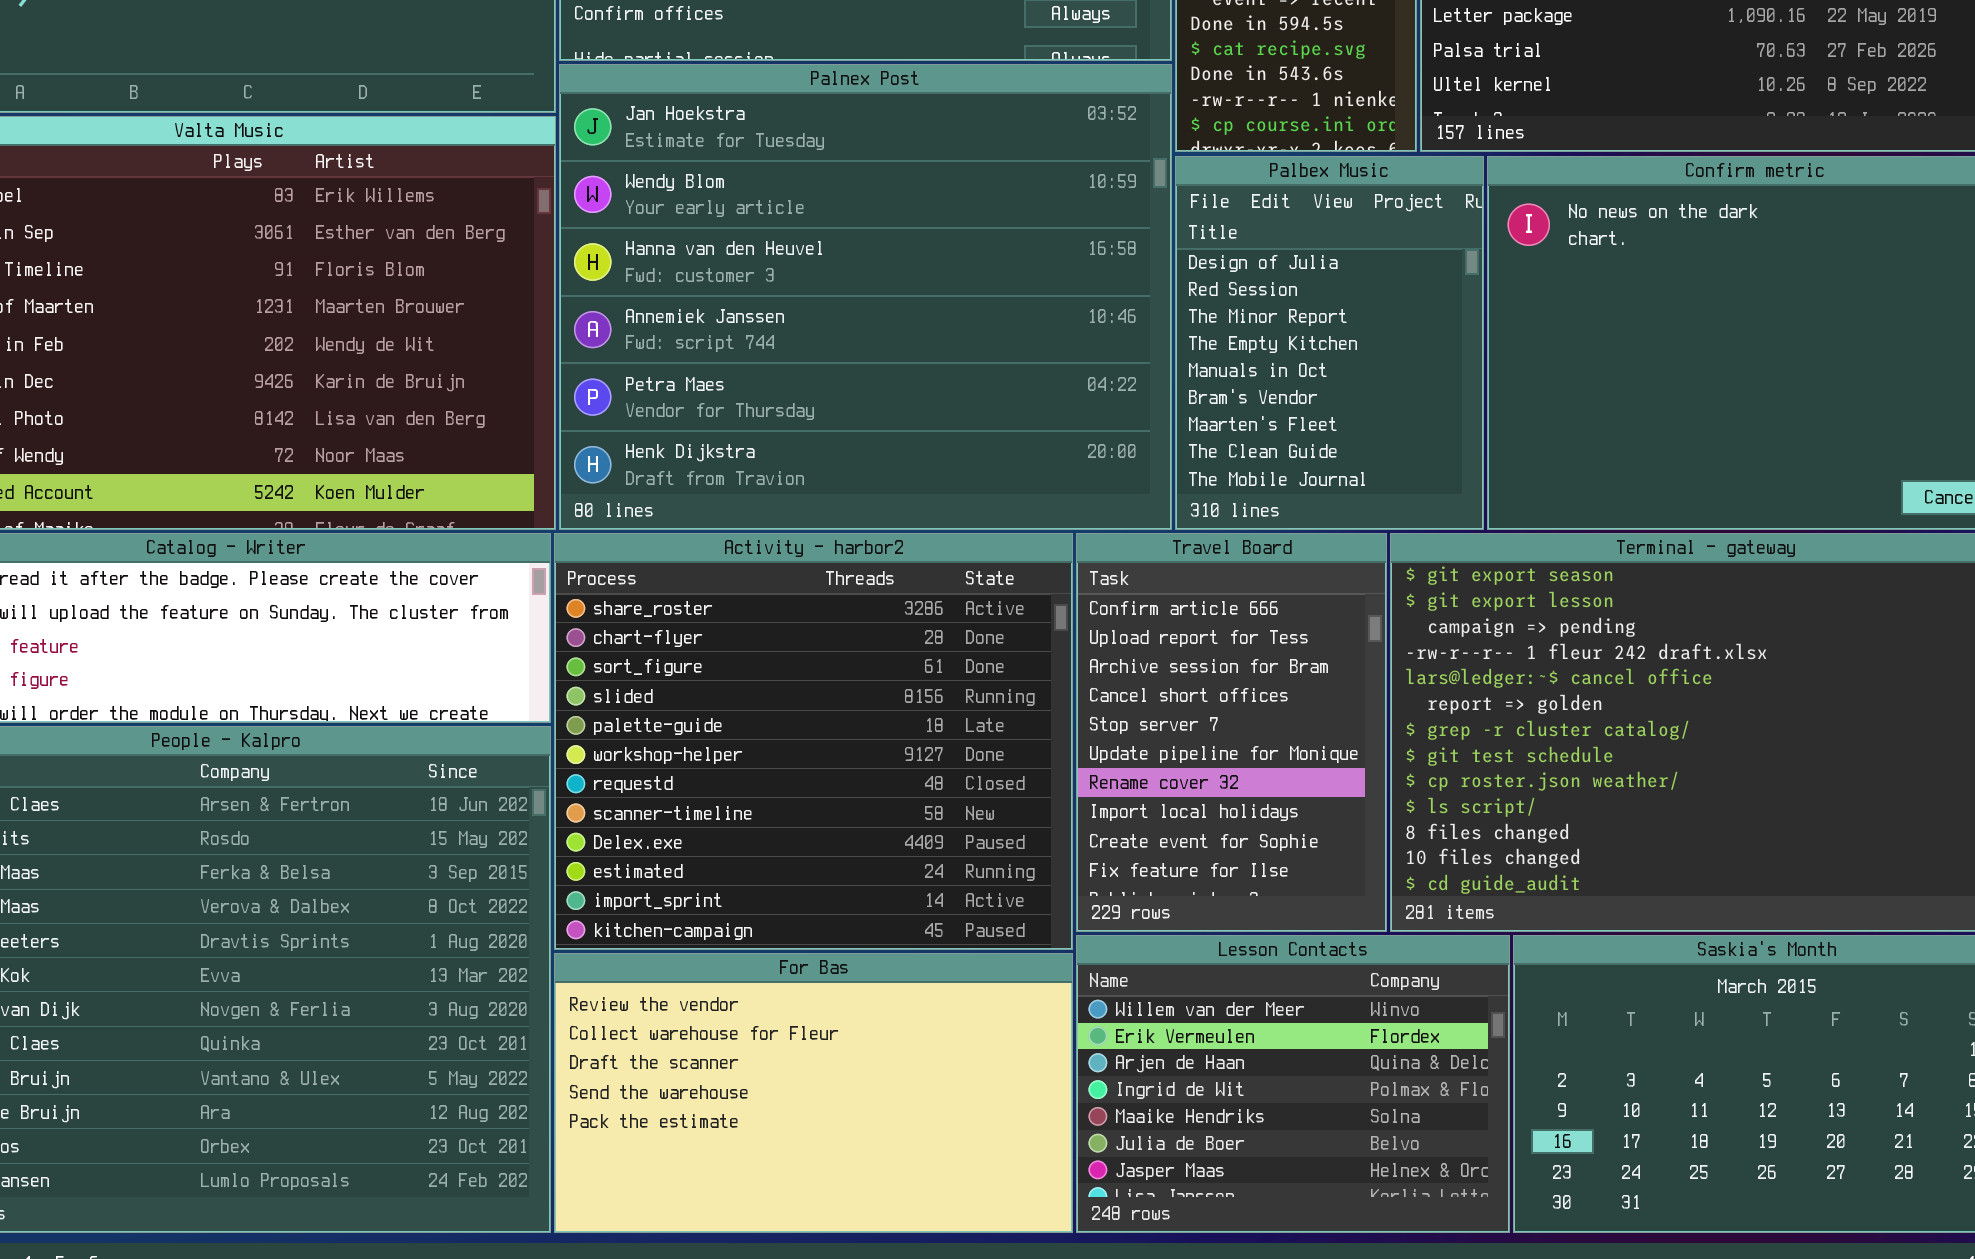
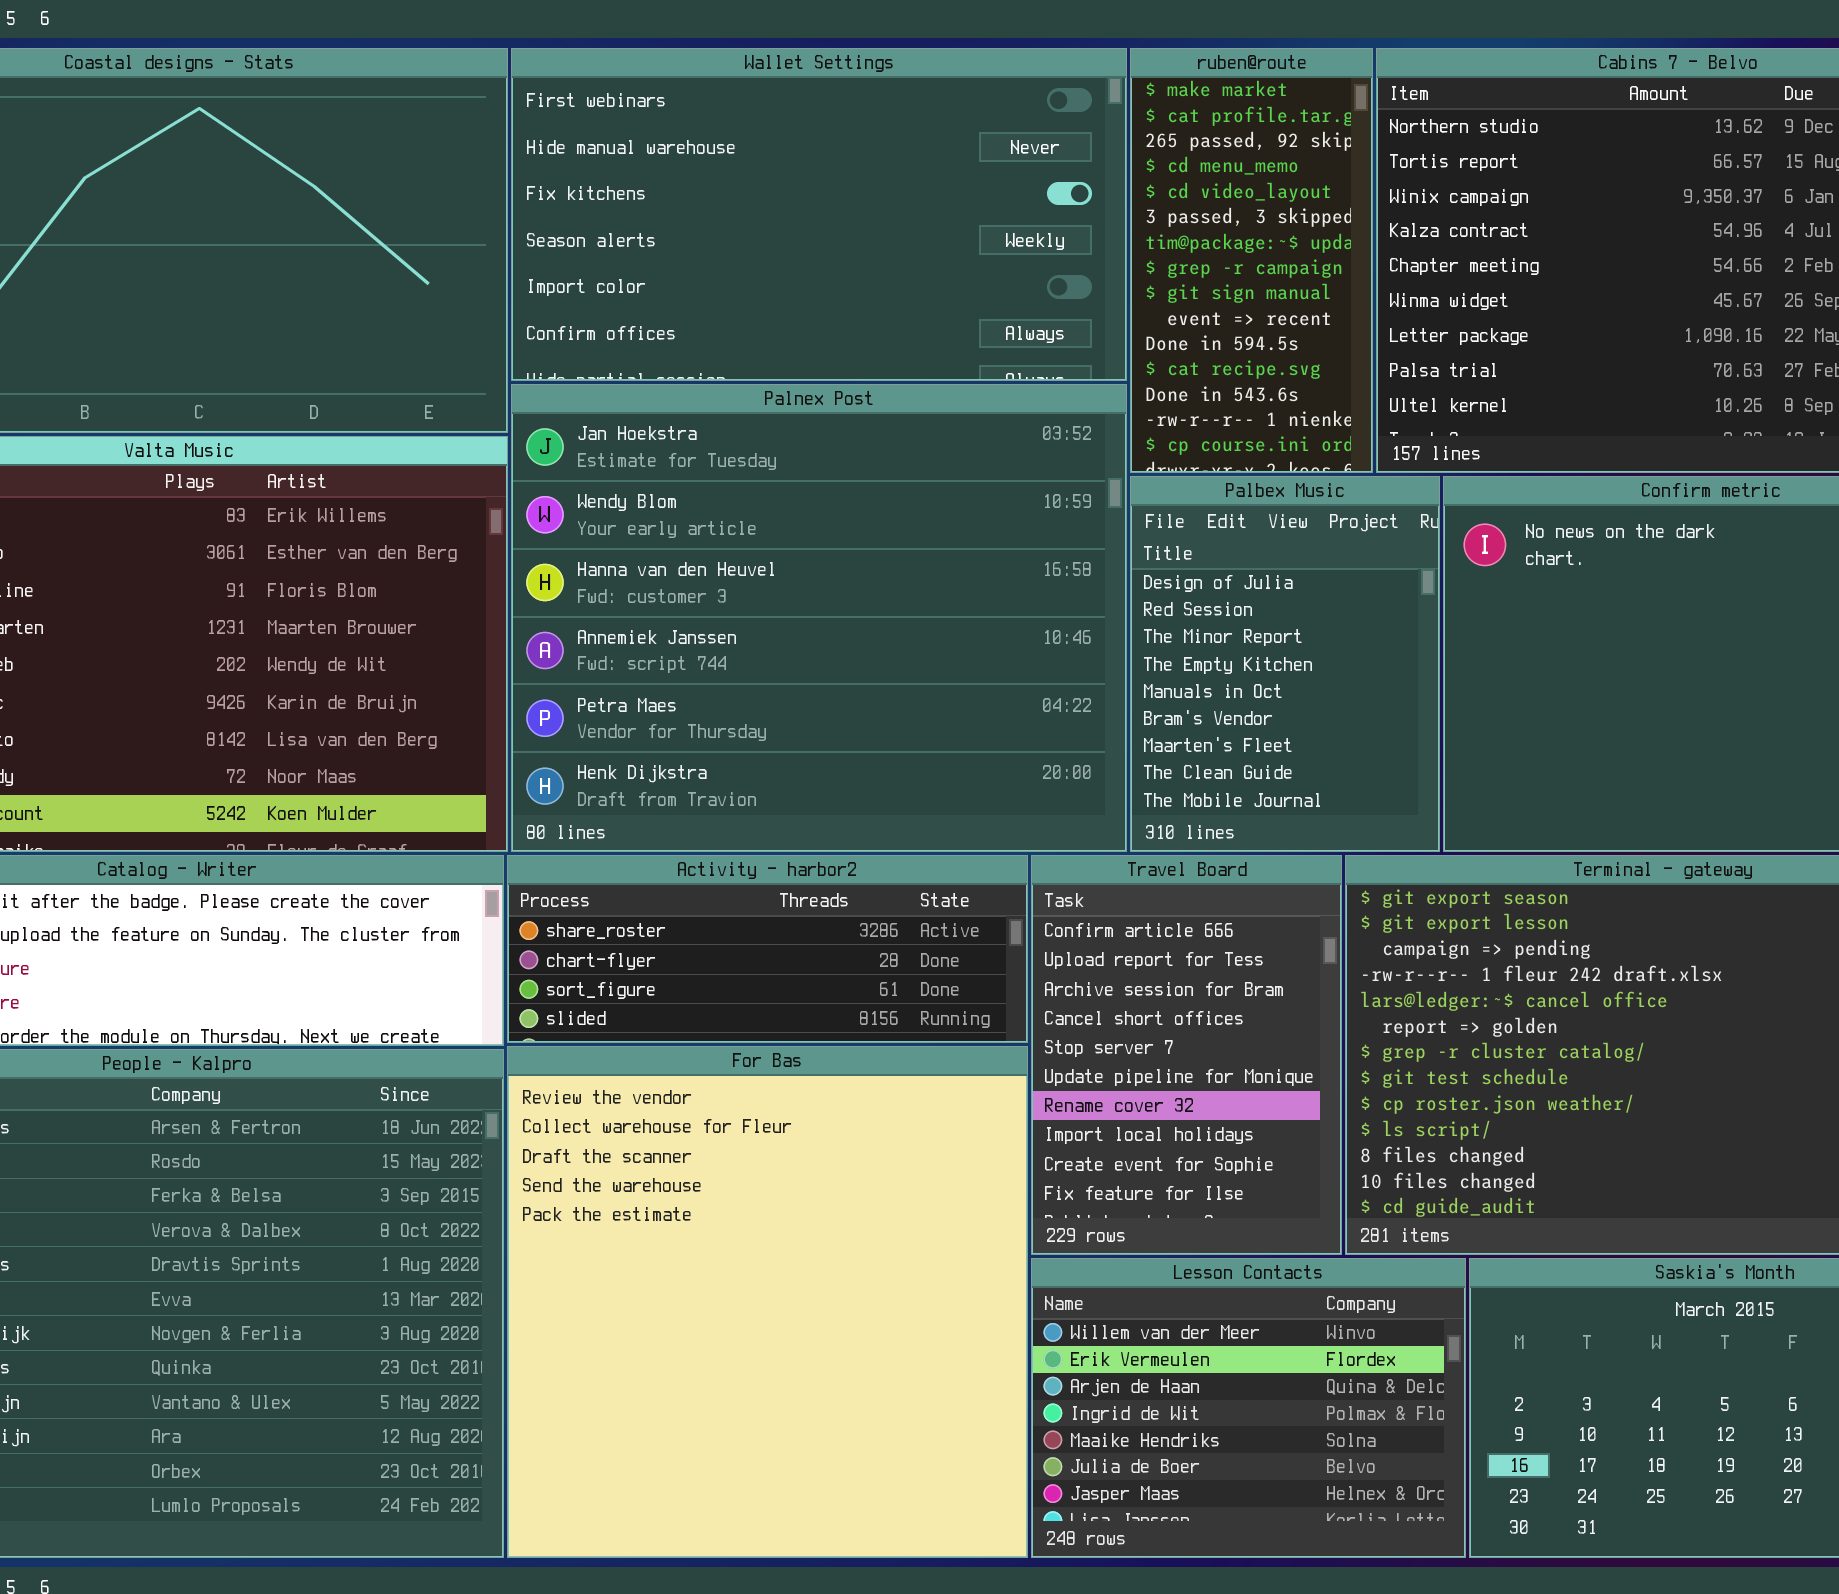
Activity - harbor2: [554,533,1073,950] -> [507,855,1028,1043], resized
For Bas: [554,953,1073,1233] -> [507,1046,1028,1558], resized

